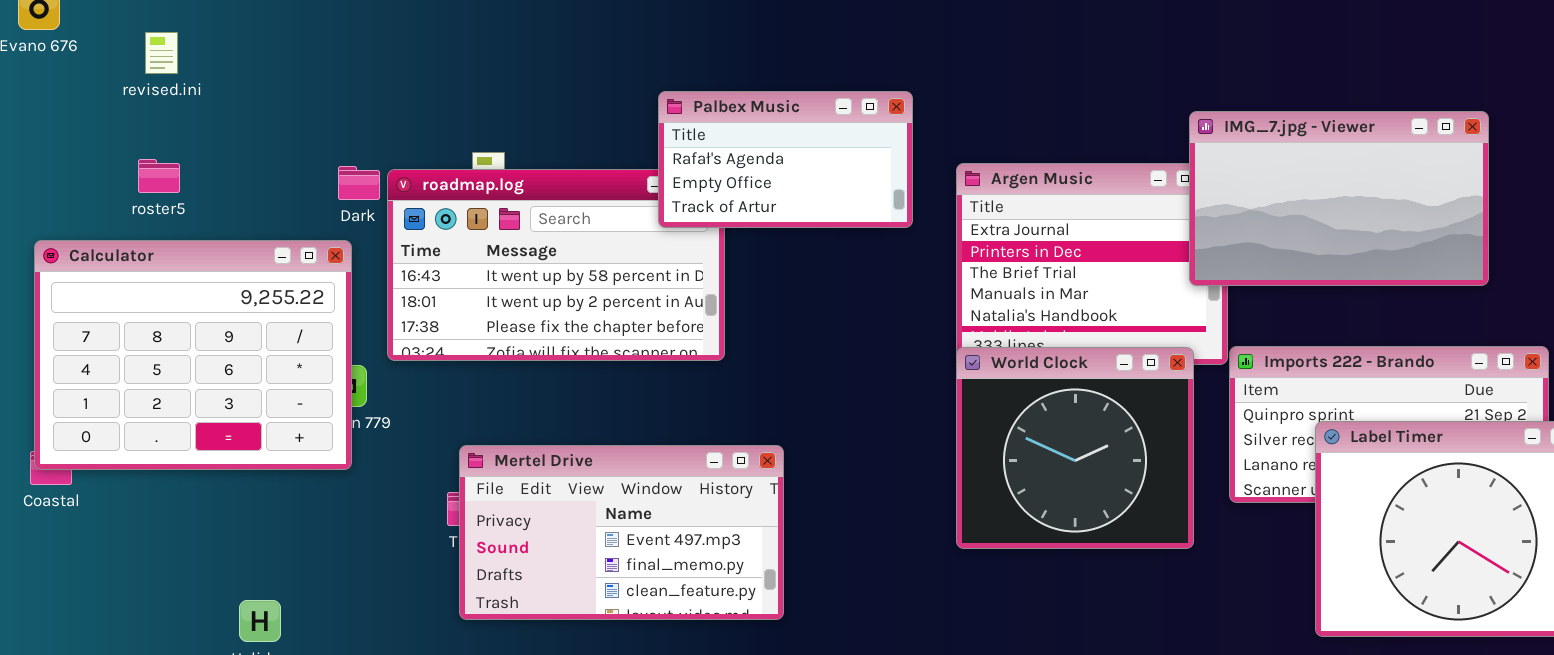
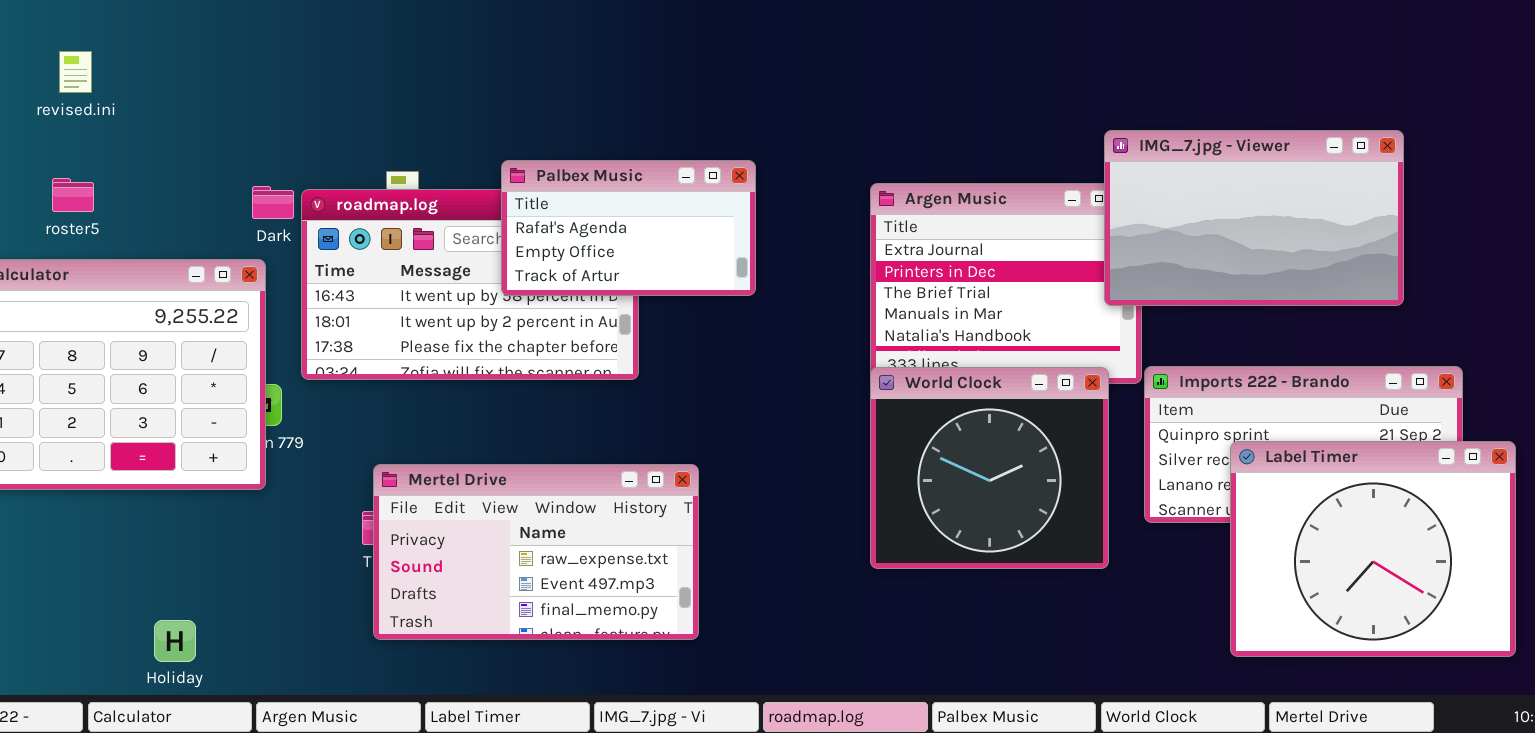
Palbex Music: [658,91,913,228] -> [501,160,756,296], moved
Mertel Drive: [459,445,784,620] -> [373,464,699,640], scrolled up 1 row

